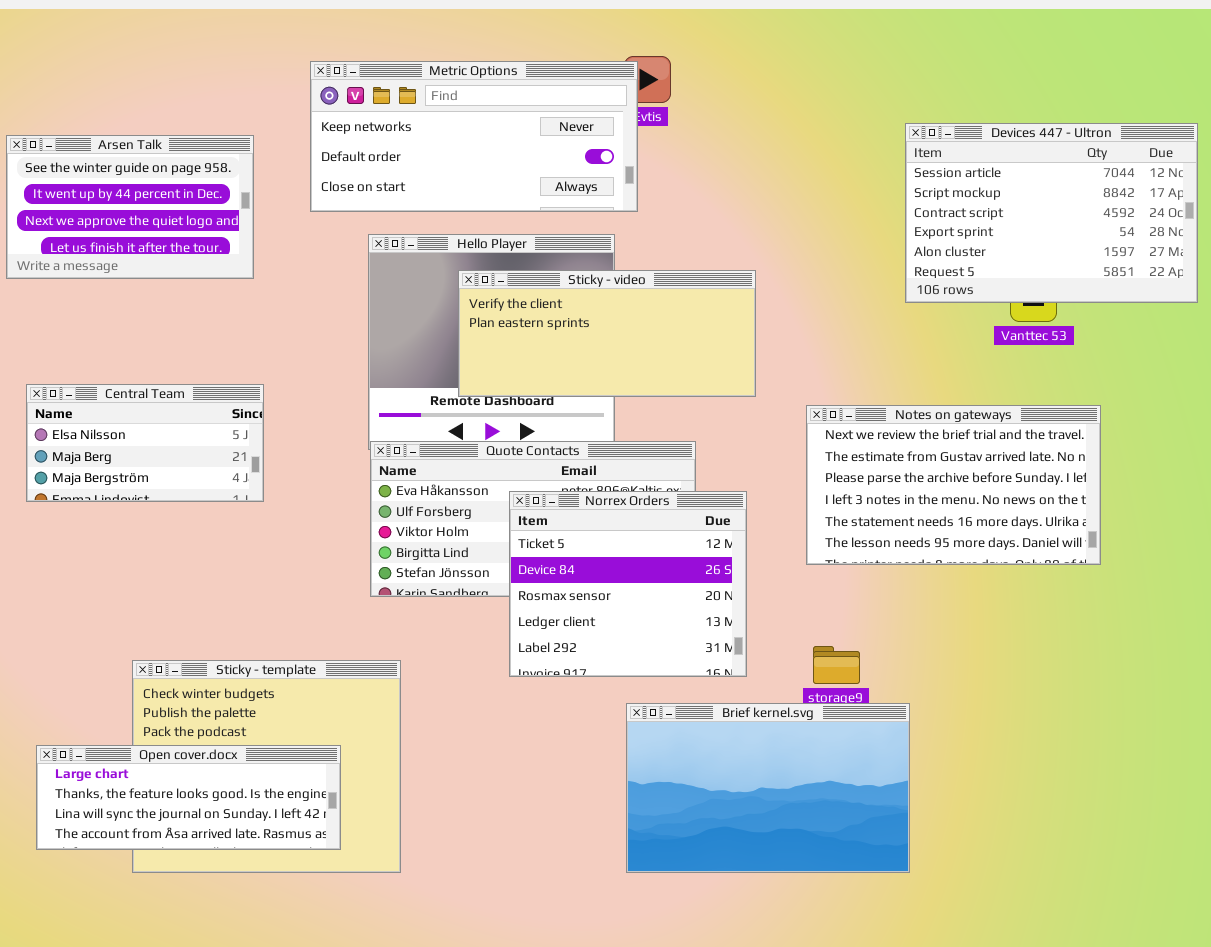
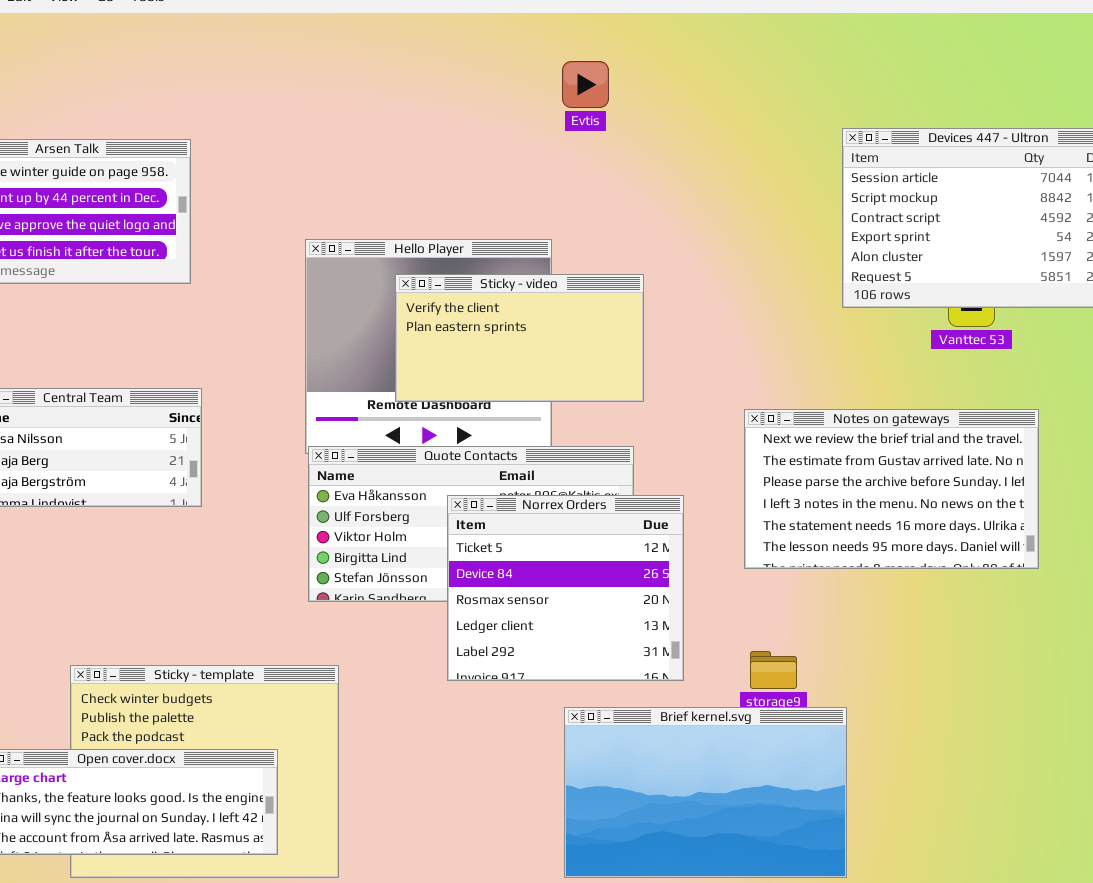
Metric Options: [310,61,638,212] -> none, closed
Sticky - video: [458,270,756,397] -> [395,274,644,402], resized

